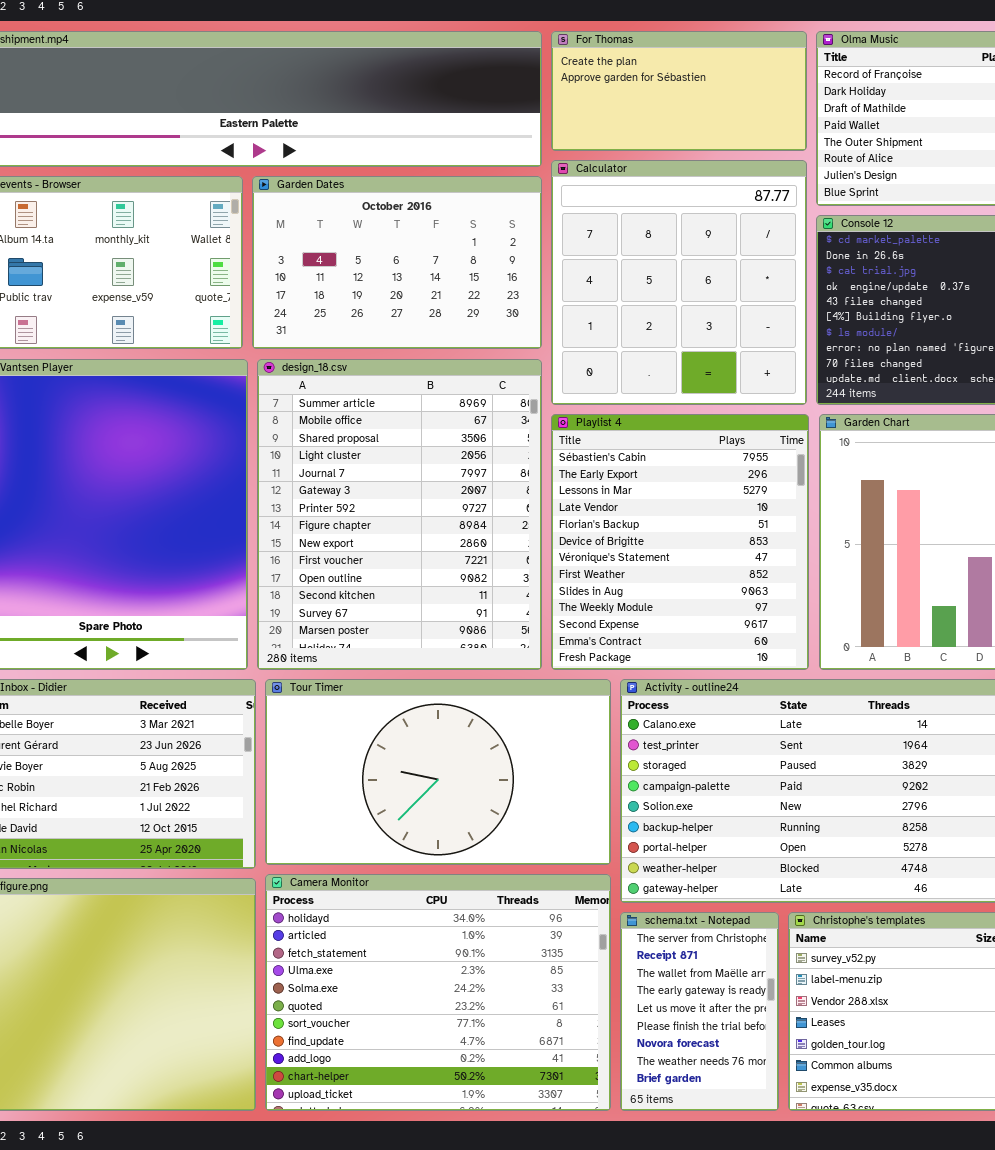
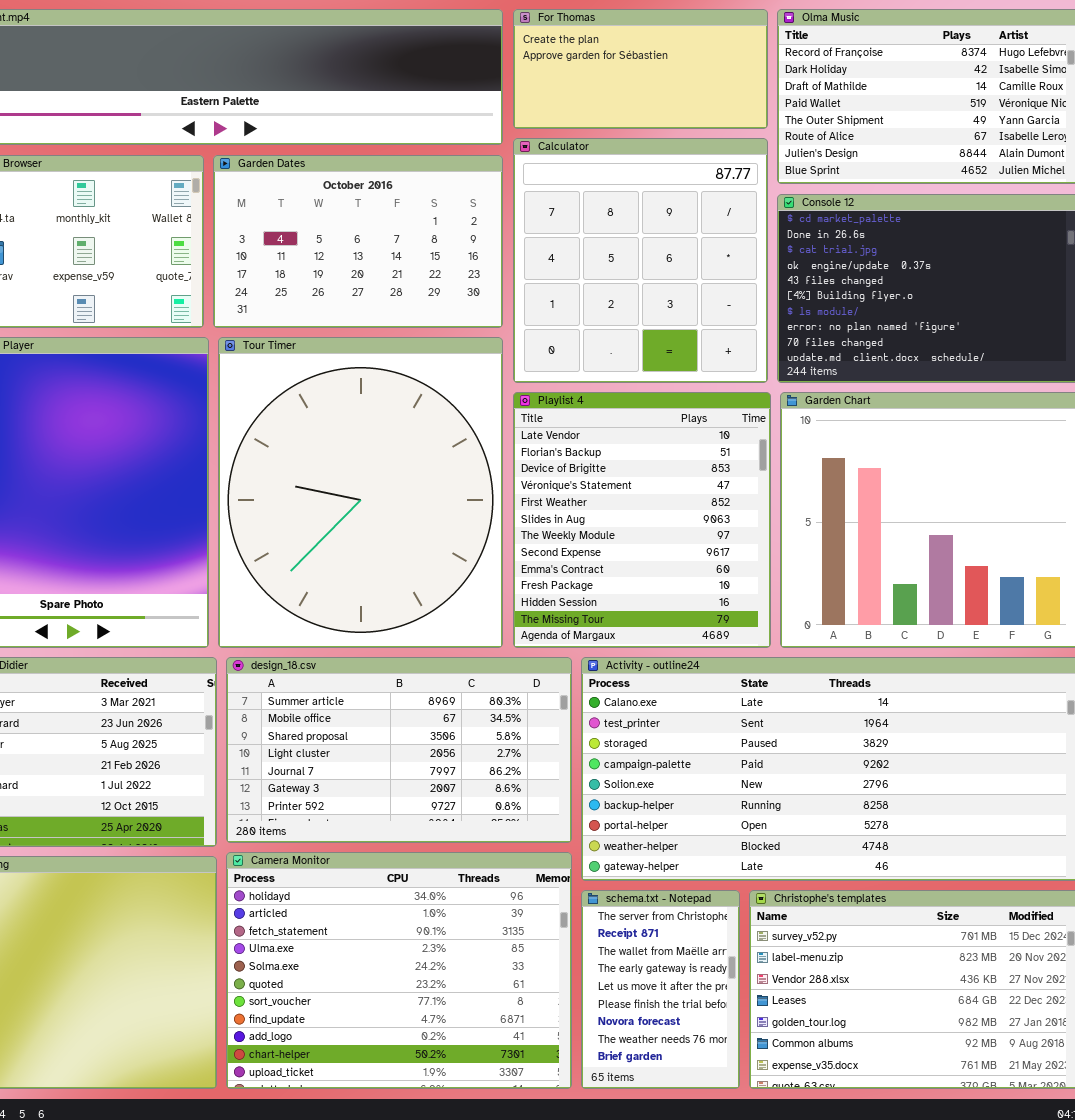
design_18.csv: [257,359,542,670] -> [226,657,572,843], moved, resized
Playlist 4: [551,414,809,670] -> [513,392,771,648], scrolled down 3 rows
Tour Timer: [265,679,611,865] -> [218,337,503,648], moved, resized

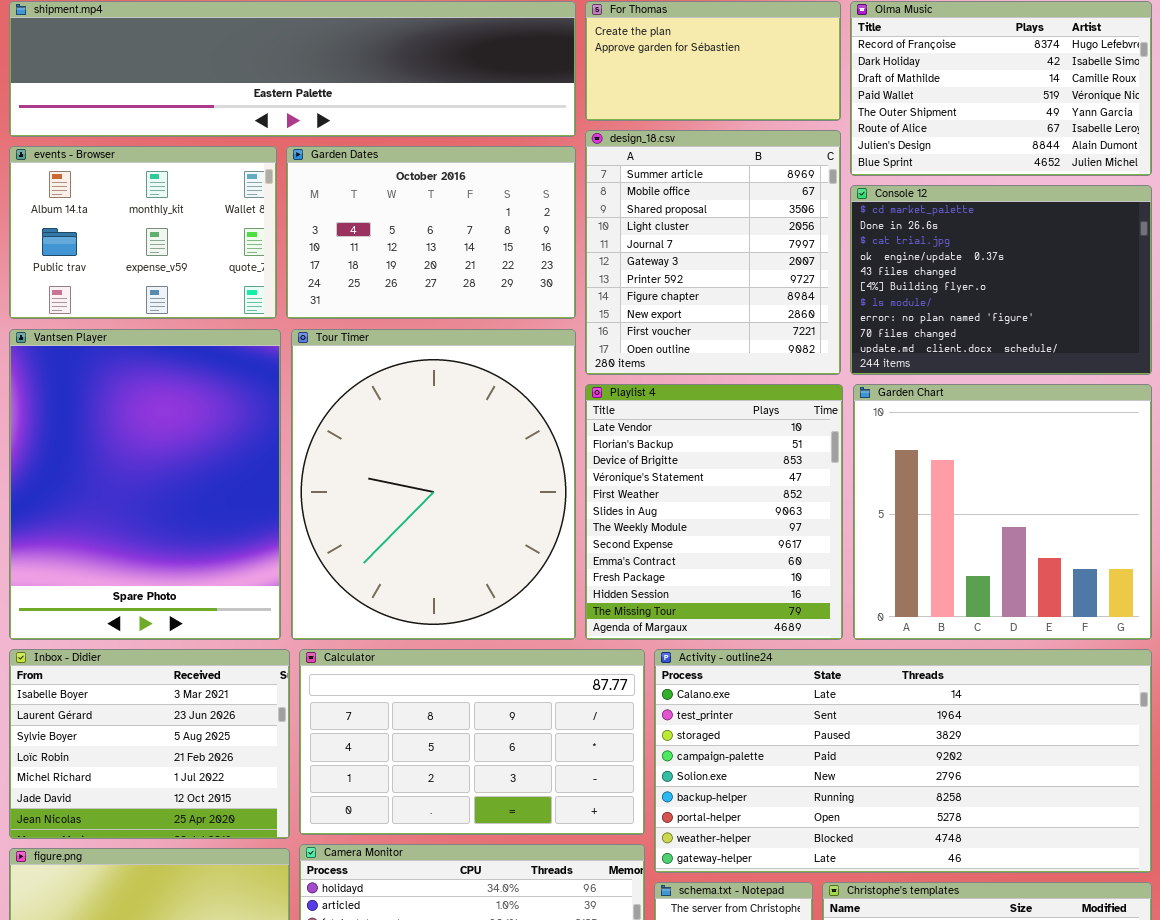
Calculator: [513,138,768,383] -> [299,649,645,835], moved, resized
design_18.csv: [226,657,572,843] -> [585,130,841,375], moved, resized

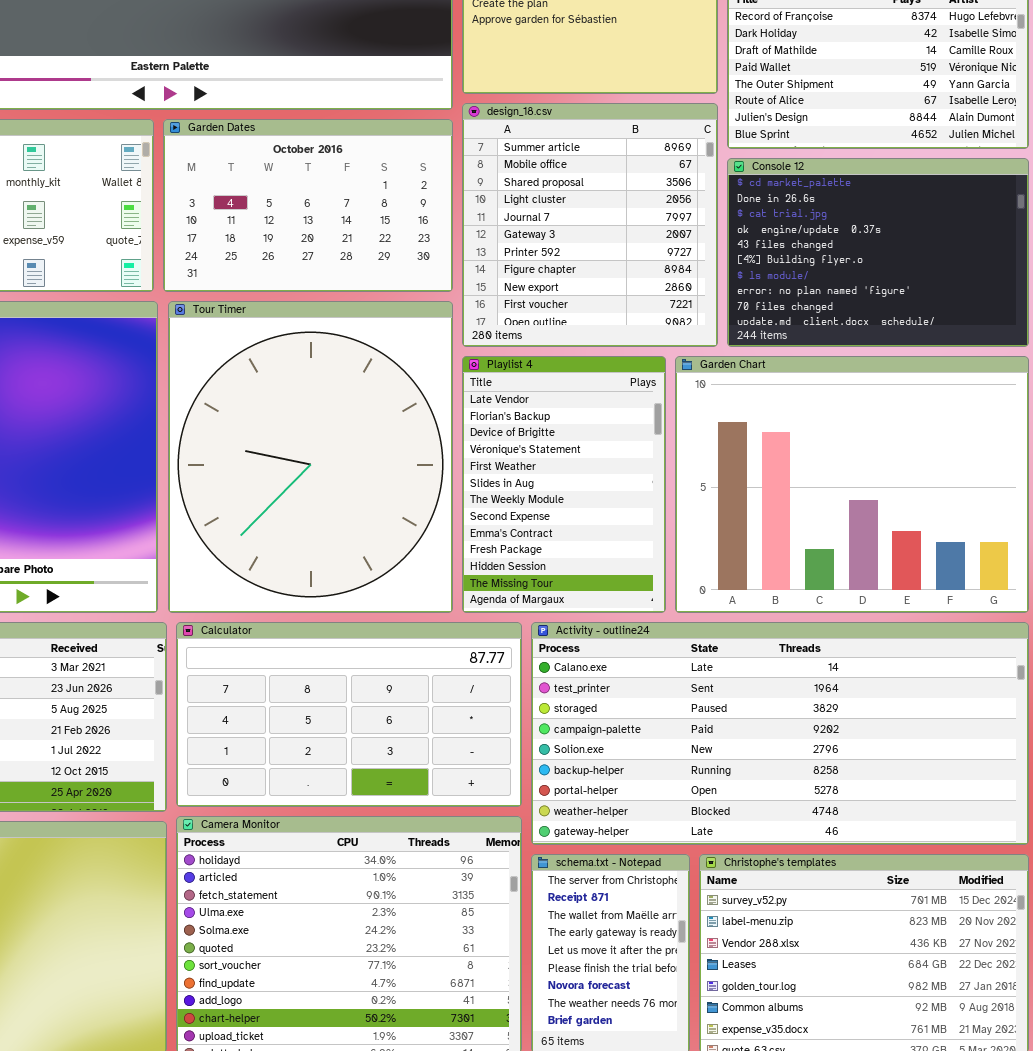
Playlist 4: [585,384,843,640] -> [462,356,666,613], resized
Garden Chart: [853,384,1152,640] -> [675,356,1029,613], resized

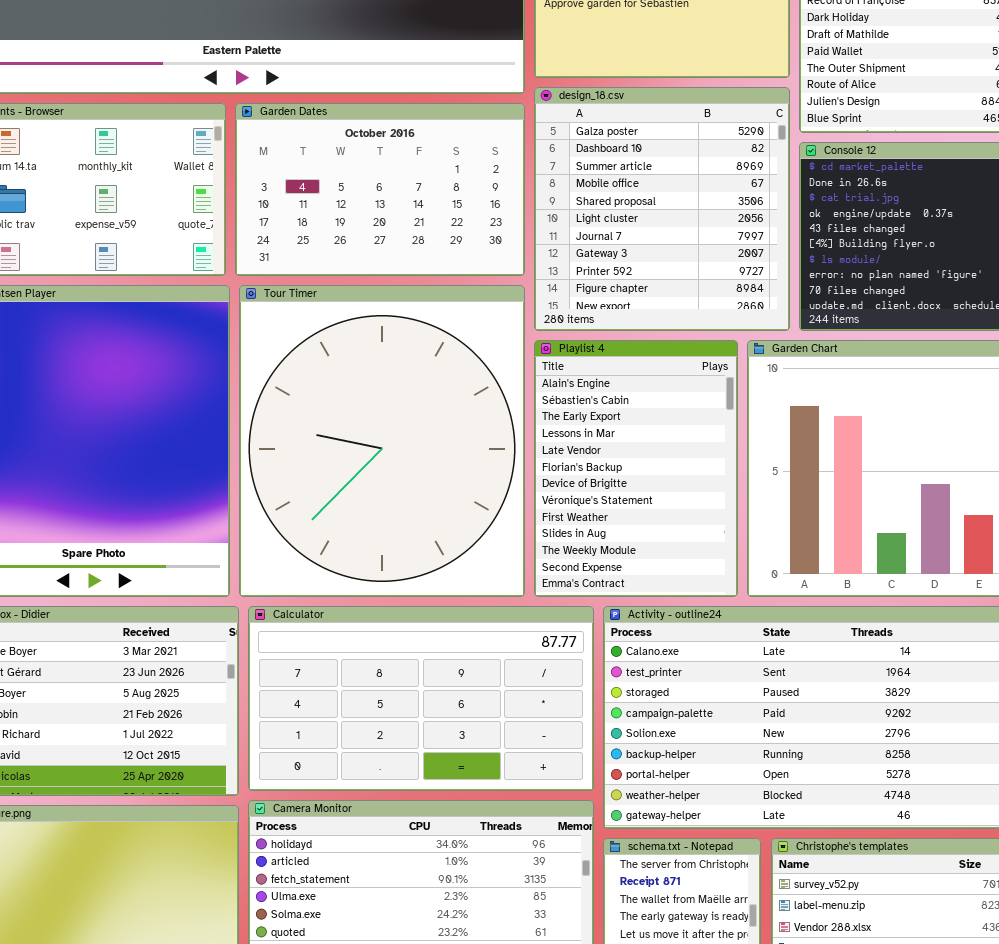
design_18.csv: [462,103,718,347] -> [534,87,790,331], scrolled up 2 rows
Playlist 4: [462,356,666,613] -> [534,340,738,597], scrolled up 4 rows

